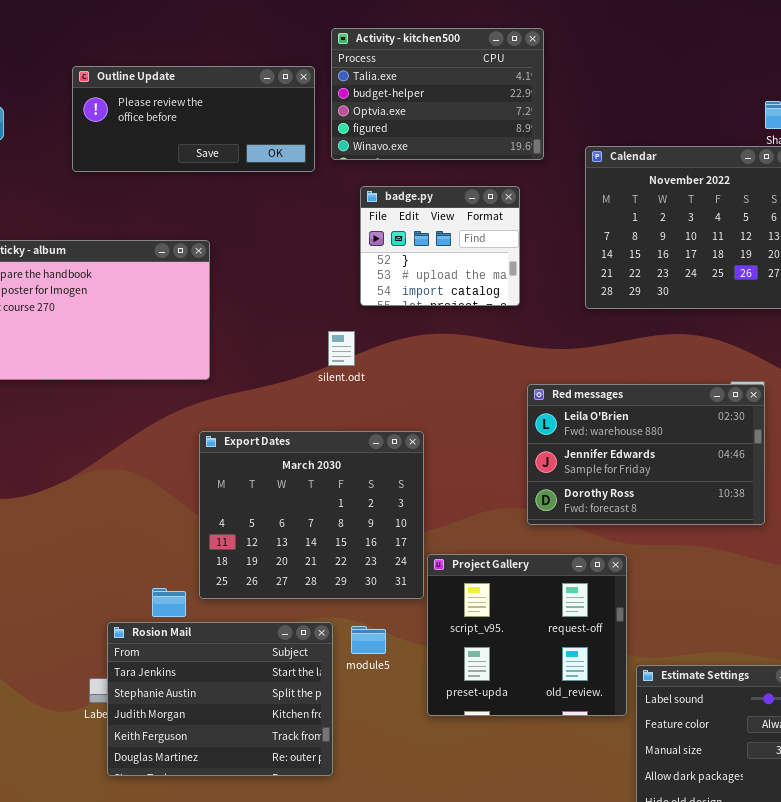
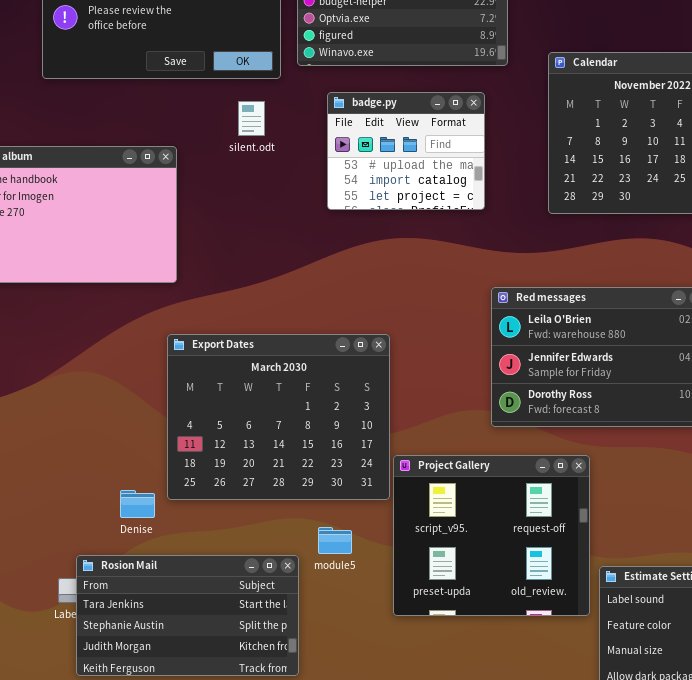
badge.py: [360,186,520,306] -> [327,92,485,210], scrolled down 1 row
silent.odt: [328,331,355,366] -> [238,101,265,136], moved
Rosion Mail: [107,622,333,776] -> [76,555,299,676], resized

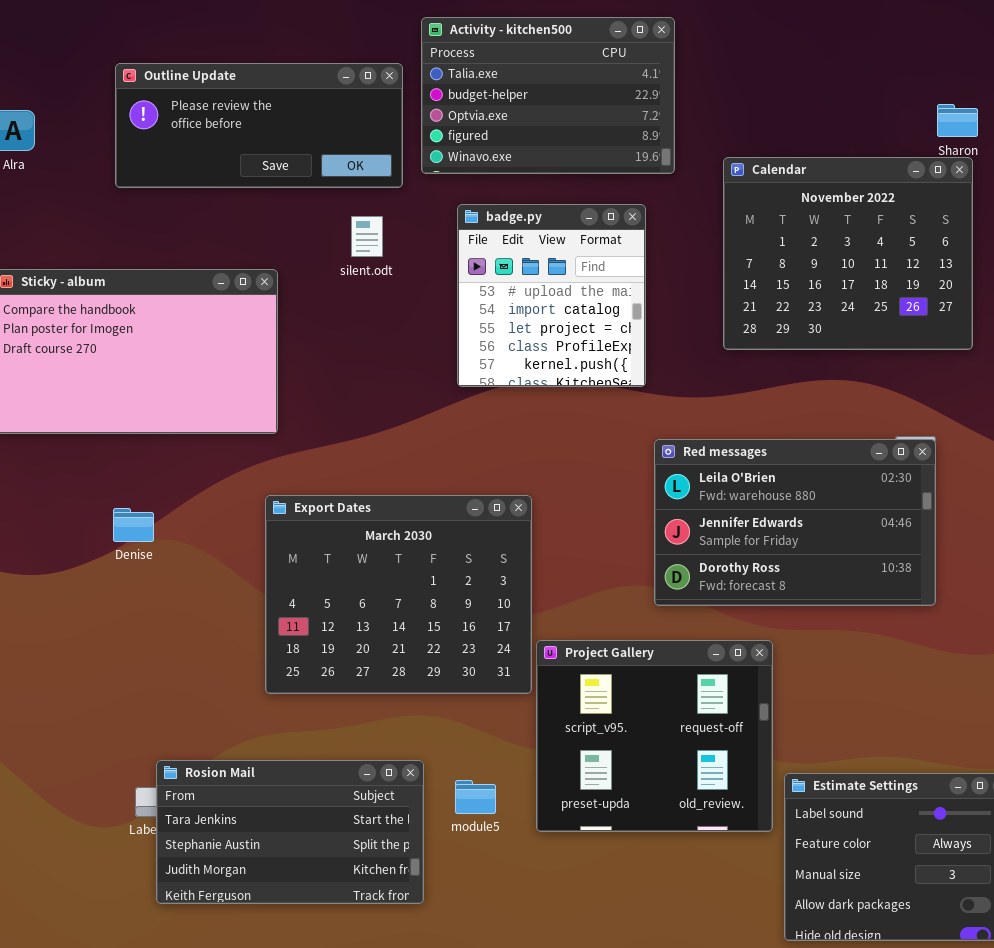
badge.py: [327,92,485,210] -> [457,204,646,387], resized
Denise: [120,490,155,518] -> [113,508,154,542], moved
module5: [318,527,352,554] -> [455,780,496,814], moved

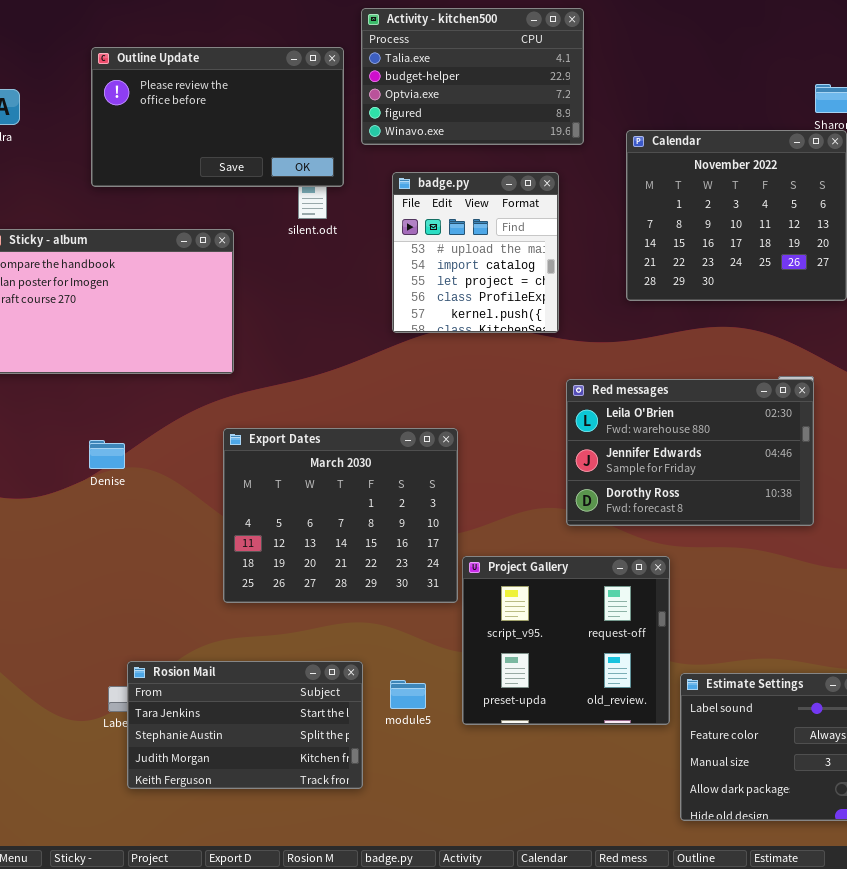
Outline Update: [115,63,403,188] -> [91,47,344,187], resized

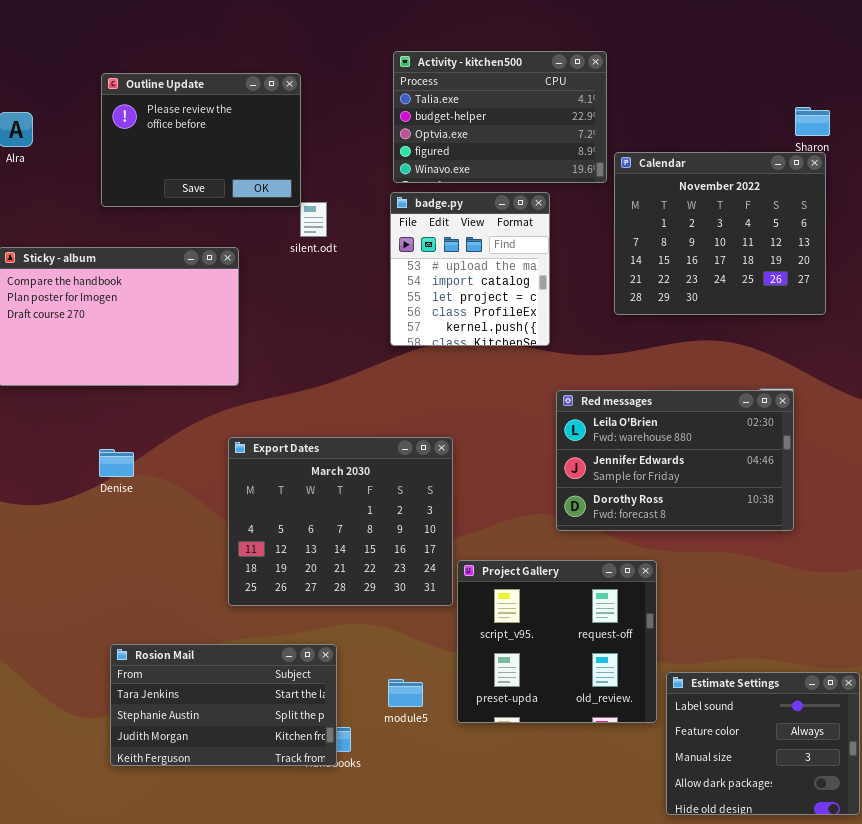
Activity - kitchen500: [361,8,584,145] -> [393,51,607,183], moved
Outline Update: [91,47,344,187] -> [101,73,301,207], resized
Rosion Mail: [127,661,363,789] -> [110,644,337,766], moved

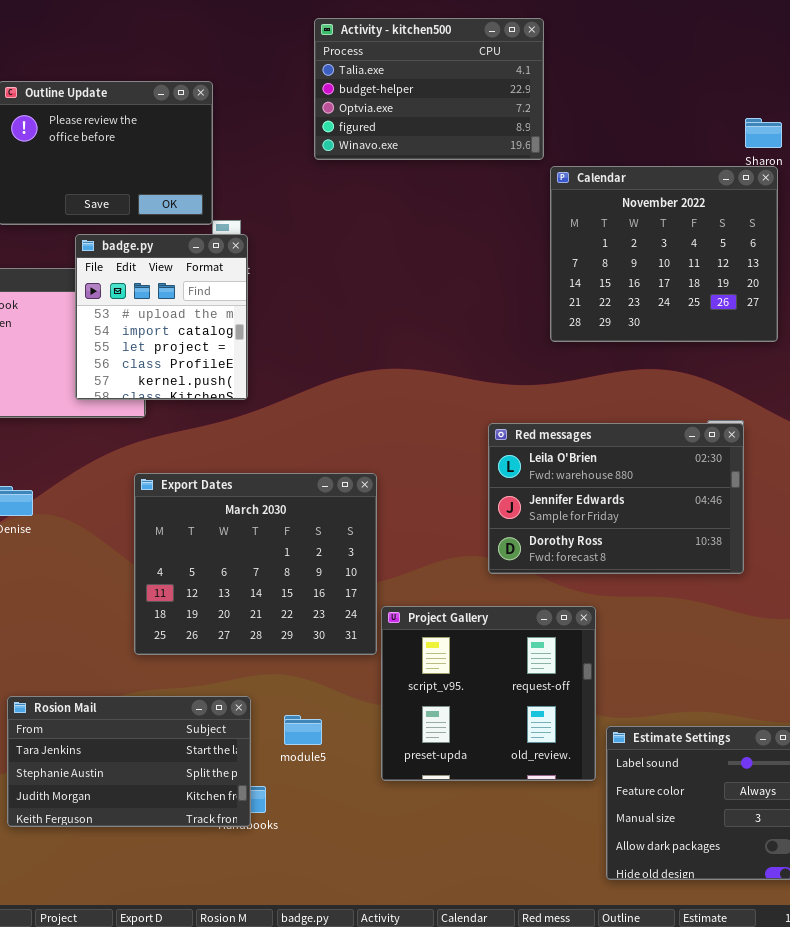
Activity - kitchen500: [393,51,607,183] -> [314,18,544,160], moved
badge.py: [390,192,550,346] -> [75,234,248,400], moved
module5: [388,679,423,707] -> [284,715,322,745], moved

